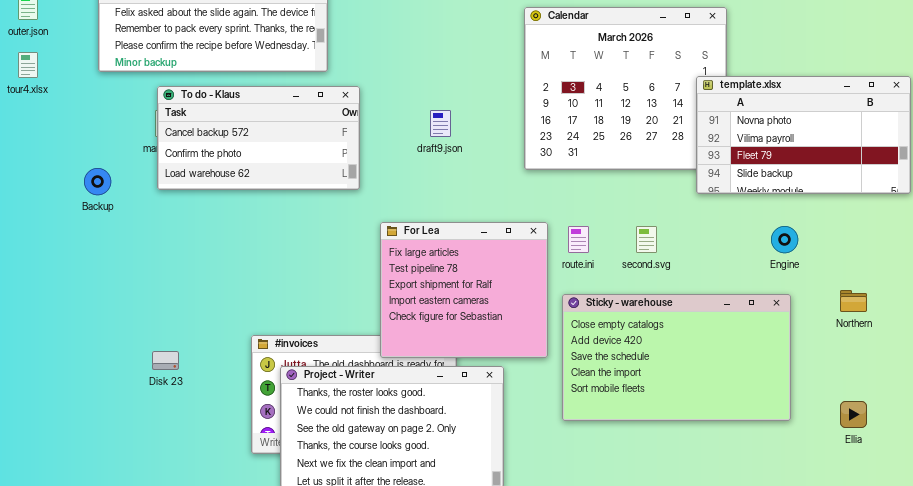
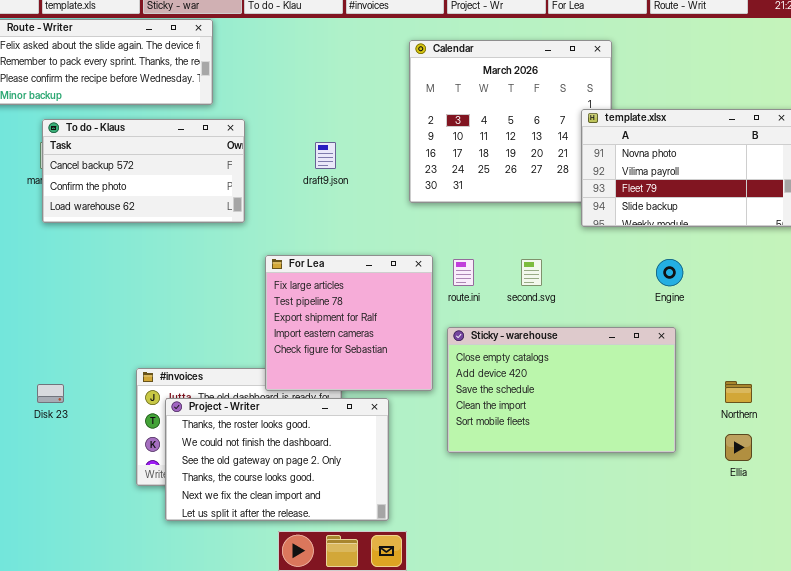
Northern: [840,290,867,312] -> [725,381,752,403], moved

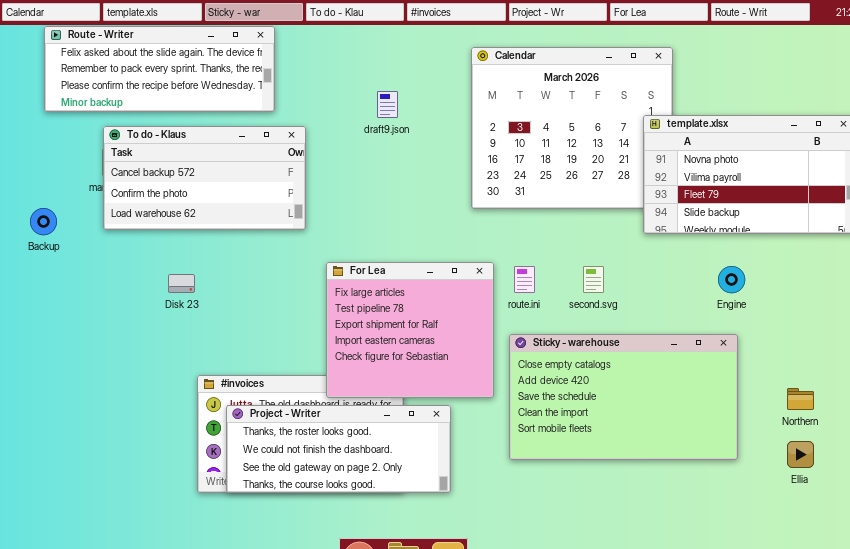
draft9.json: [315,142,336,169] -> [377,91,398,118], moved
Disk 23: [37,384,64,403] -> [168,274,195,293], moved
Project - Writer: [165,398,389,521] -> [226,405,451,493], resized

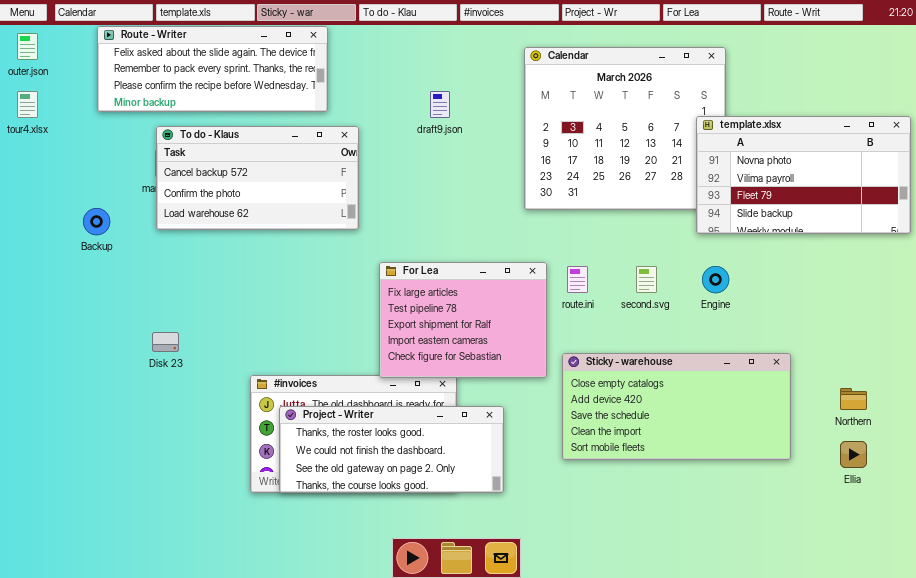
For Lea: [326,262,494,398] -> [379,262,547,378], resized
Engine: [718,266,745,293] -> [702,266,729,293], moved
Disk 23: [168,274,195,293] -> [152,332,179,352], moved
Sticky - warehouse: [509,334,738,460] -> [562,353,791,460], resized

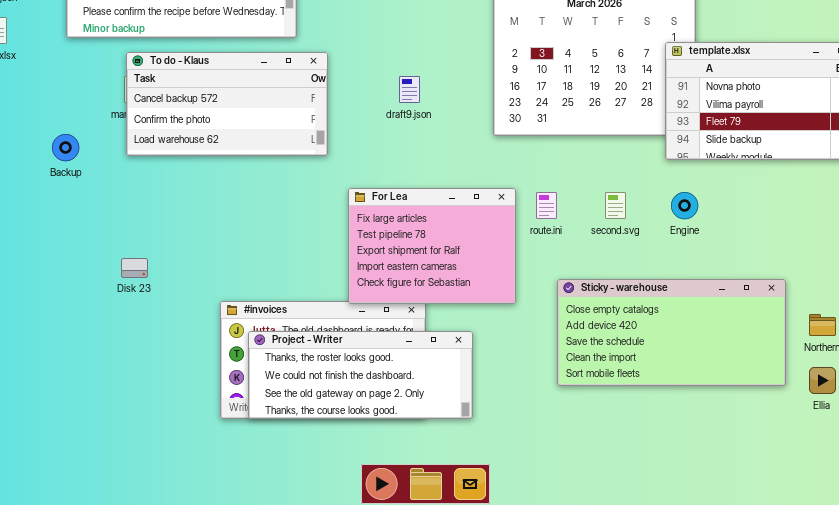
draft9.json: [430,91,450,118] -> [399,76,420,103], moved
Sticky - warehouse: [562,353,791,460] -> [557,279,786,386], moved

